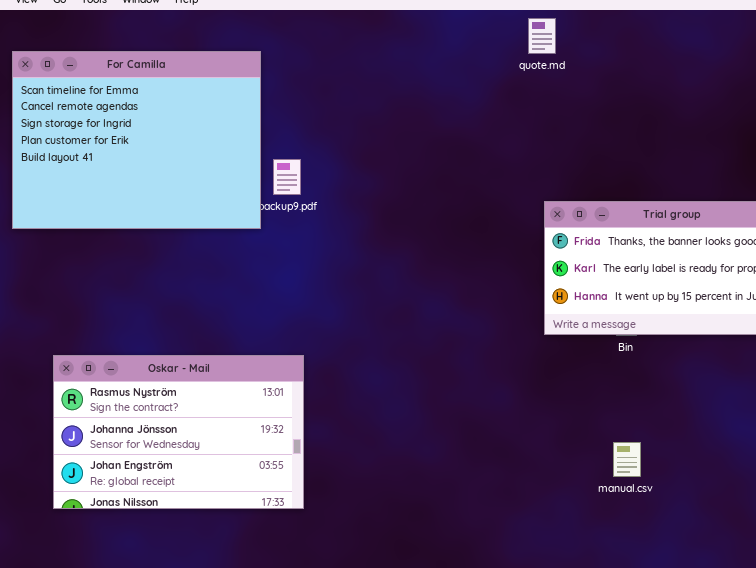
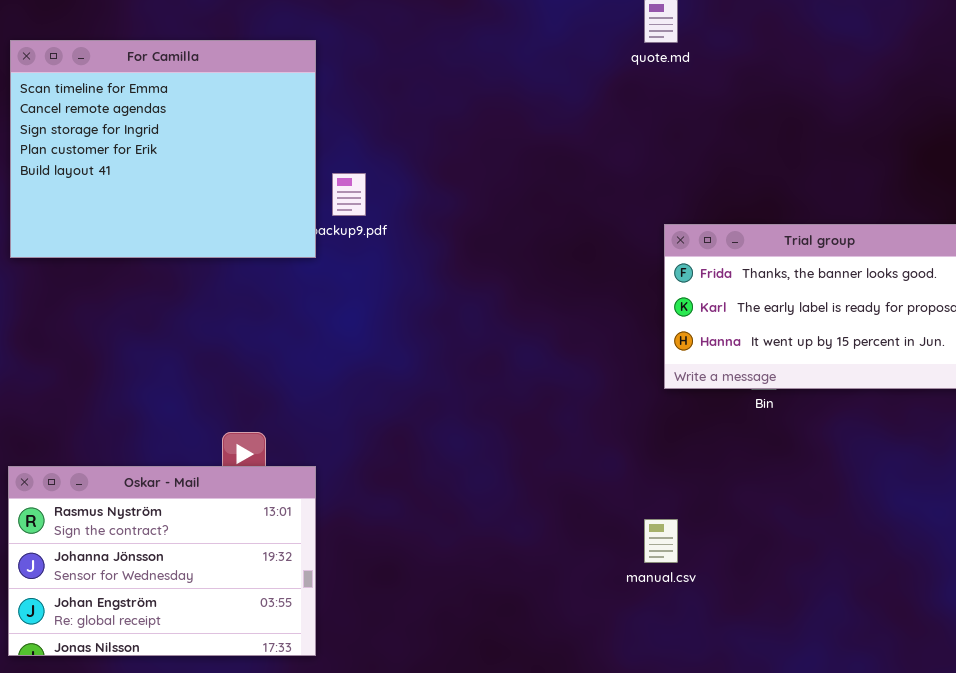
Oskar - Mail: [53,355,304,509] -> [8,466,316,656], moved
manual.csv: [613,442,641,477] -> [644,519,678,563], moved

